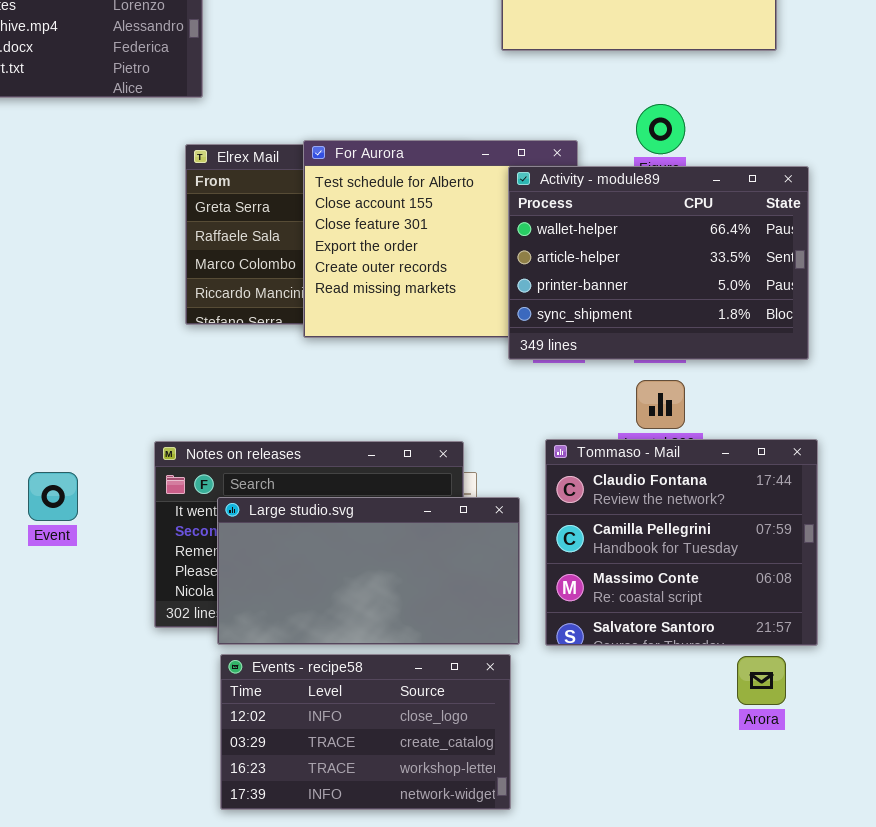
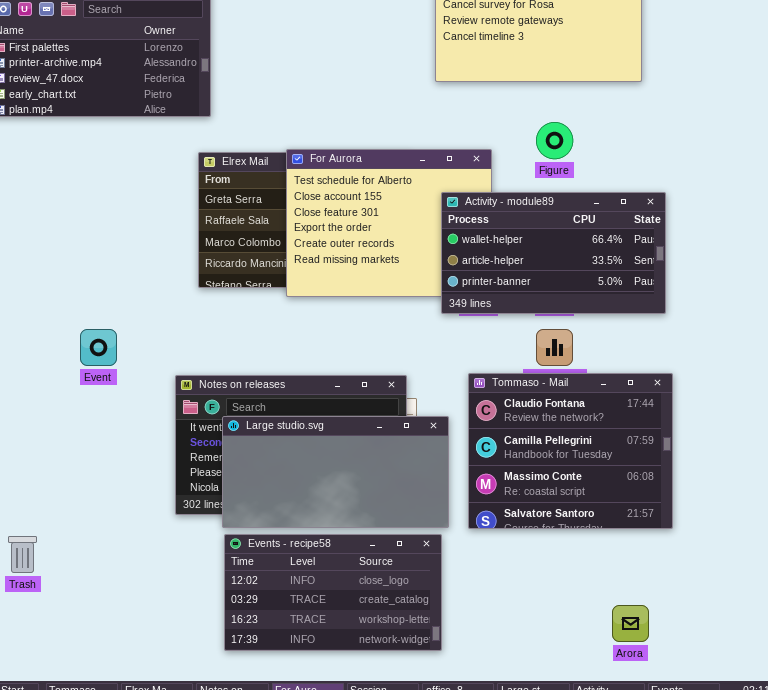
Activity - module89: [508,166,809,360] -> [441,192,666,314], resized
Event: [28,472,78,521] -> [80,329,117,366], moved
Arora: [737,656,786,705] -> [612,605,649,642], moved

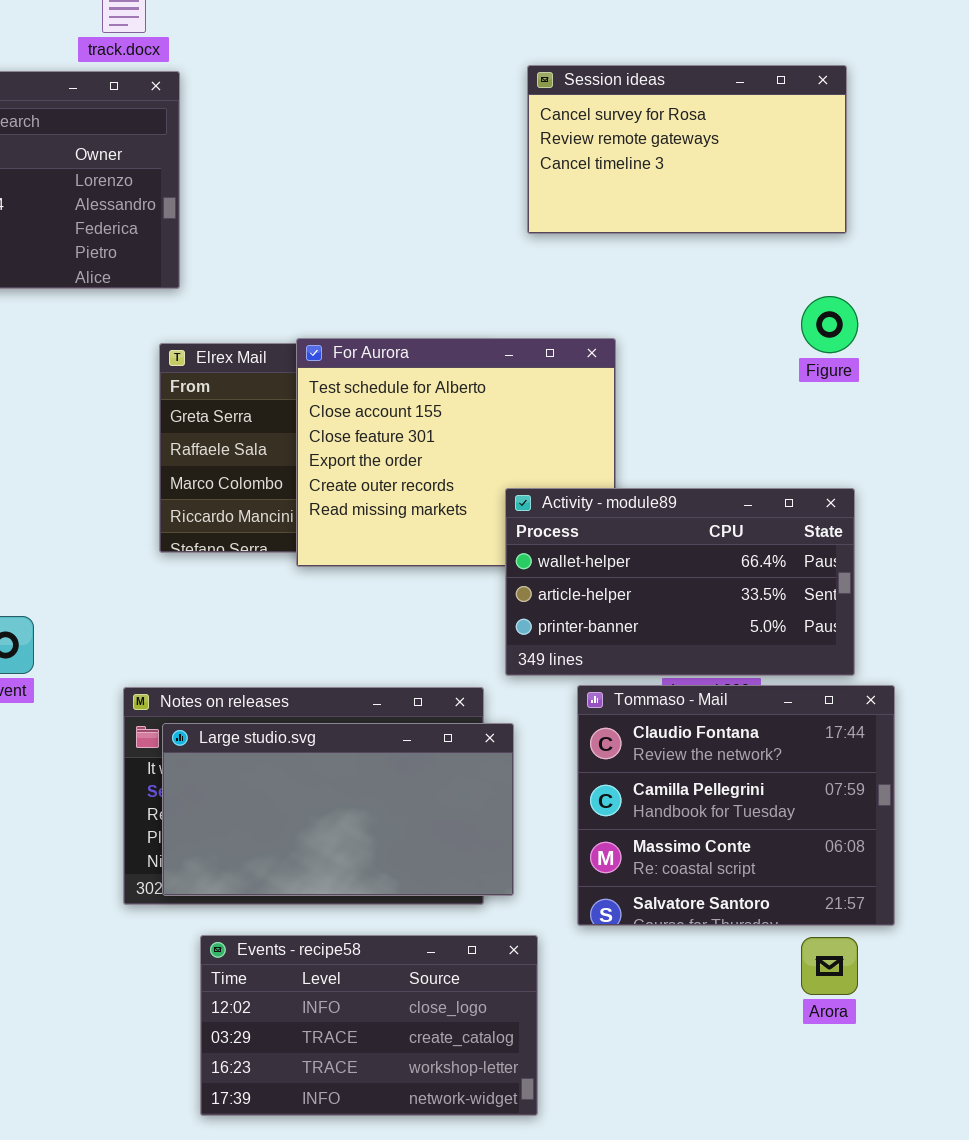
Figure: [536,122,573,159] -> [801,296,858,353], moved
Activity - module89: [441,192,666,314] -> [505,488,855,676], moved
Large studio.svg: [222,416,449,528] -> [162,723,514,896], moved
Arora: [612,605,649,642] -> [801,937,858,995], moved

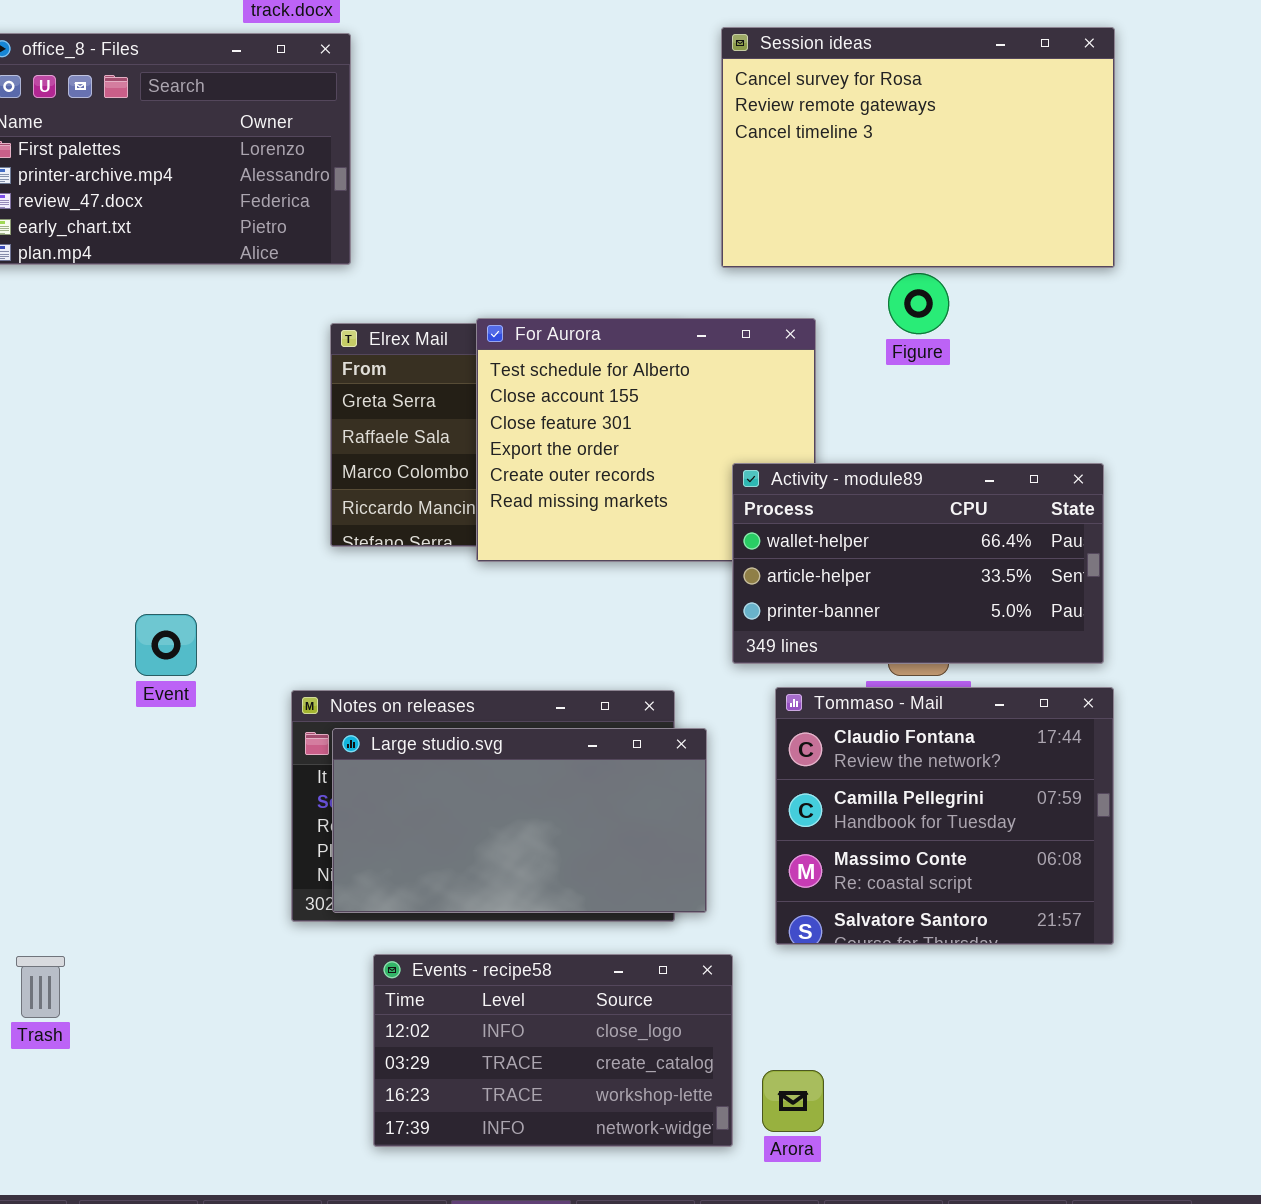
Session ideas: [527,65,847,234] -> [721,27,1115,268], resized
Figure: [801,296,858,353] -> [888,273,949,334], moved
Activity - module89: [505,488,855,676] -> [732,463,1104,664], moved
Arora: [801,937,858,995] -> [762,1070,824,1132], moved

